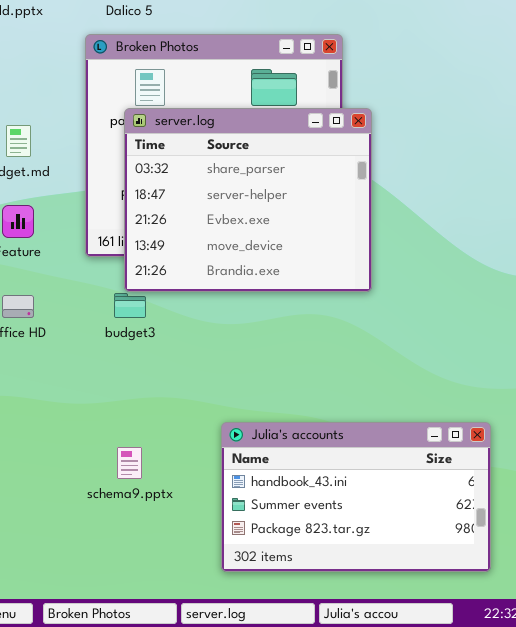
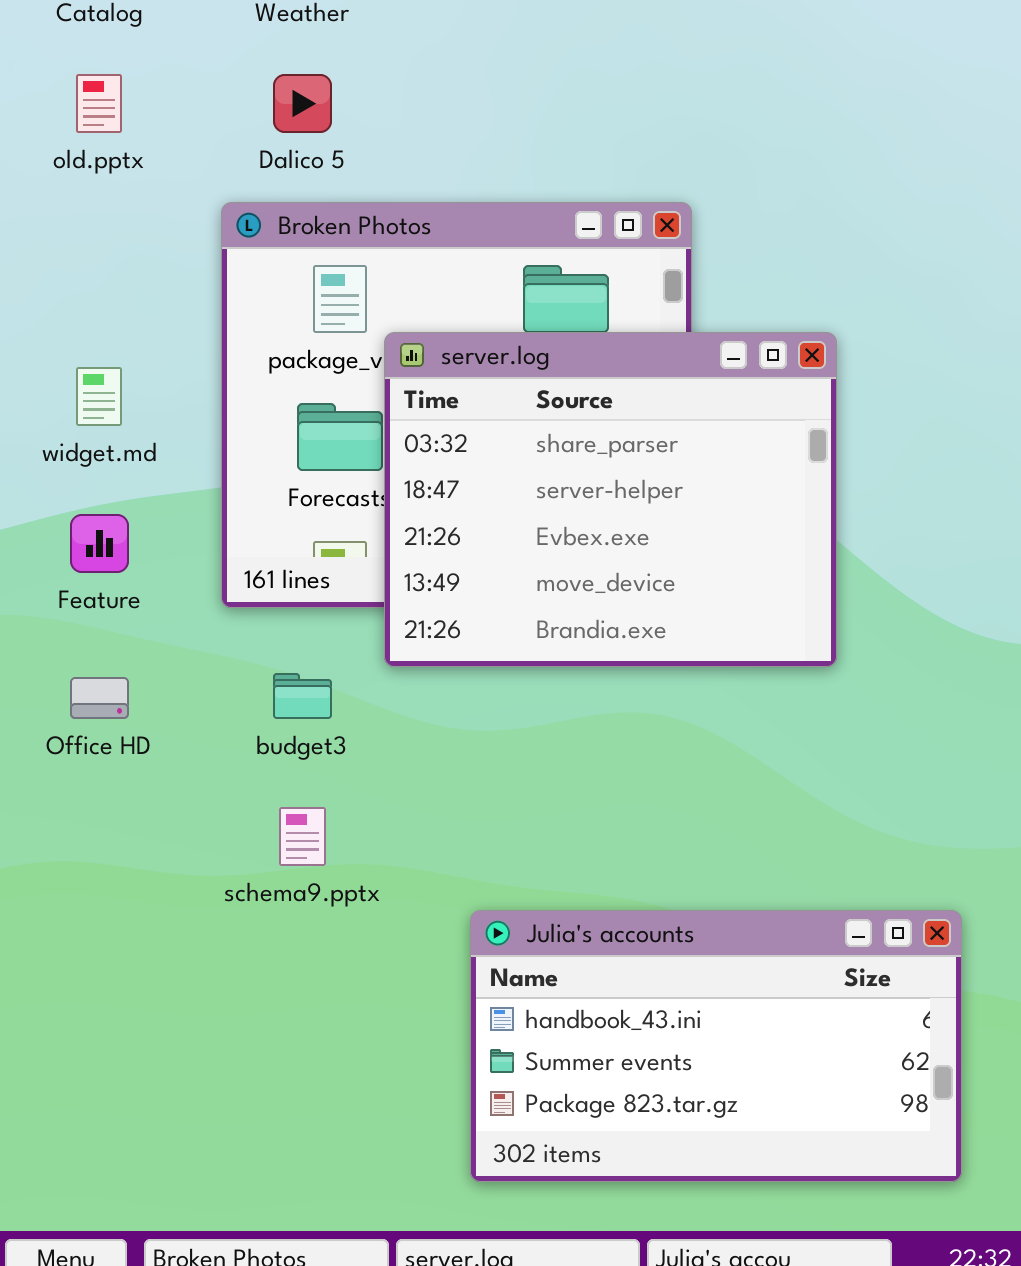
server.log: [124,108,372,292] -> [384,332,837,667], moved
schema9.pptx: [117,447,142,479] -> [279,807,326,866], moved

